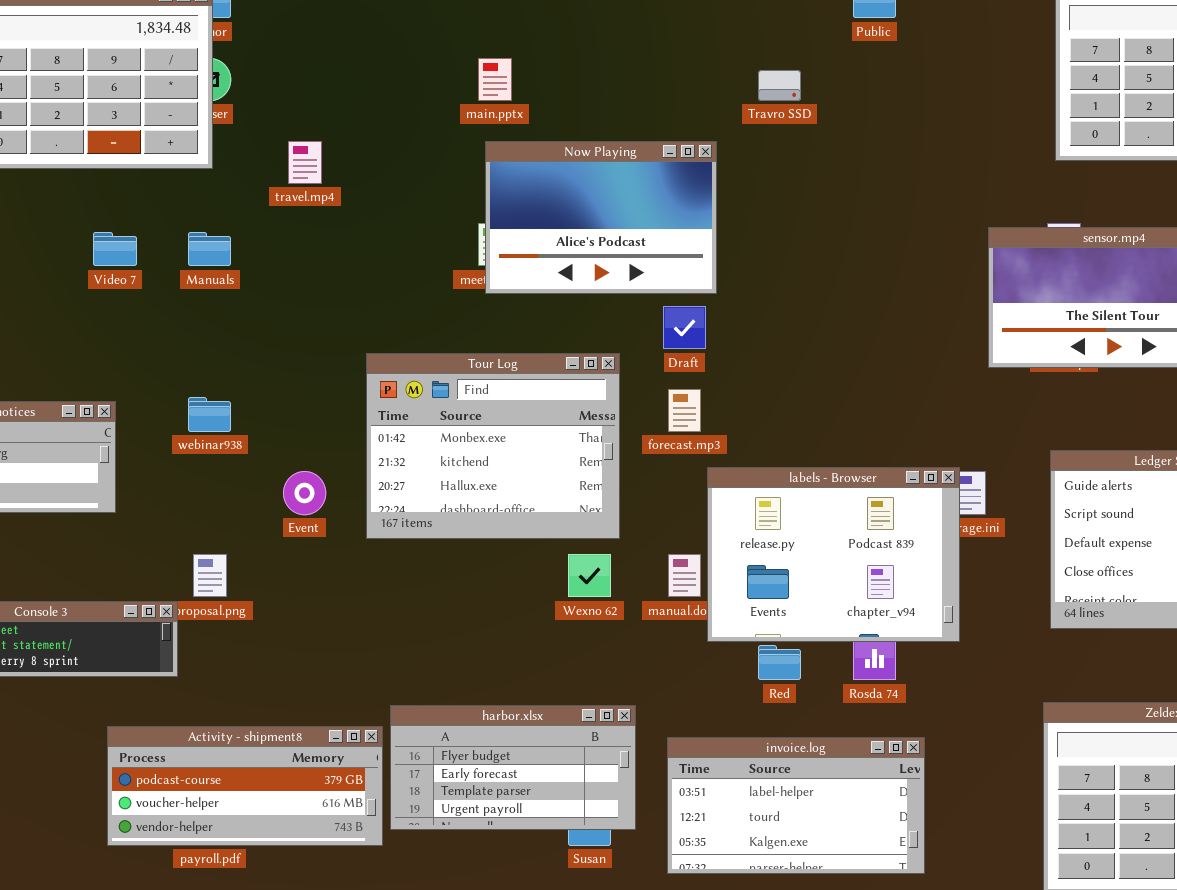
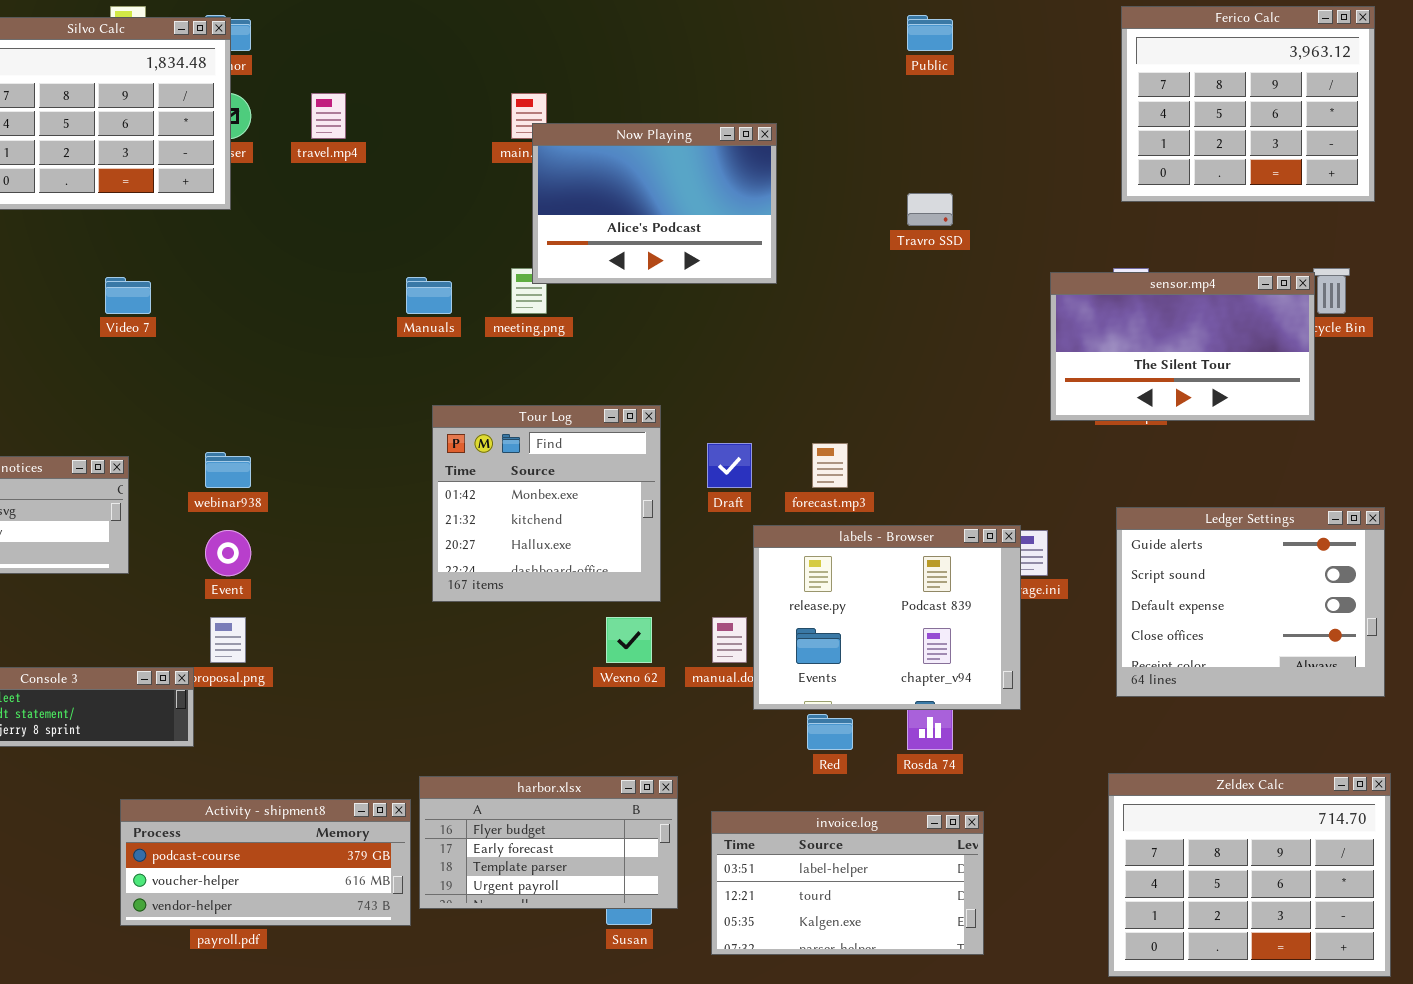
Travro SSD: [758,70,801,101] -> [907,193,953,226], moved
travel.mp4: [288,141,322,184] -> [311,93,346,139], moved
Now Playing: [485,141,717,294] -> [532,123,777,284], moved
Manuals: [188,232,231,266] -> [406,277,452,314], moved
Draft: [663,306,706,349] -> [707,443,752,488], moved
Tour Log: [366,353,620,539] -> [432,405,661,602], resized
forecast.mp3: [668,389,701,432] -> [812,443,848,488], moved
Event: [283,471,326,515] -> [205,530,251,576], moved

